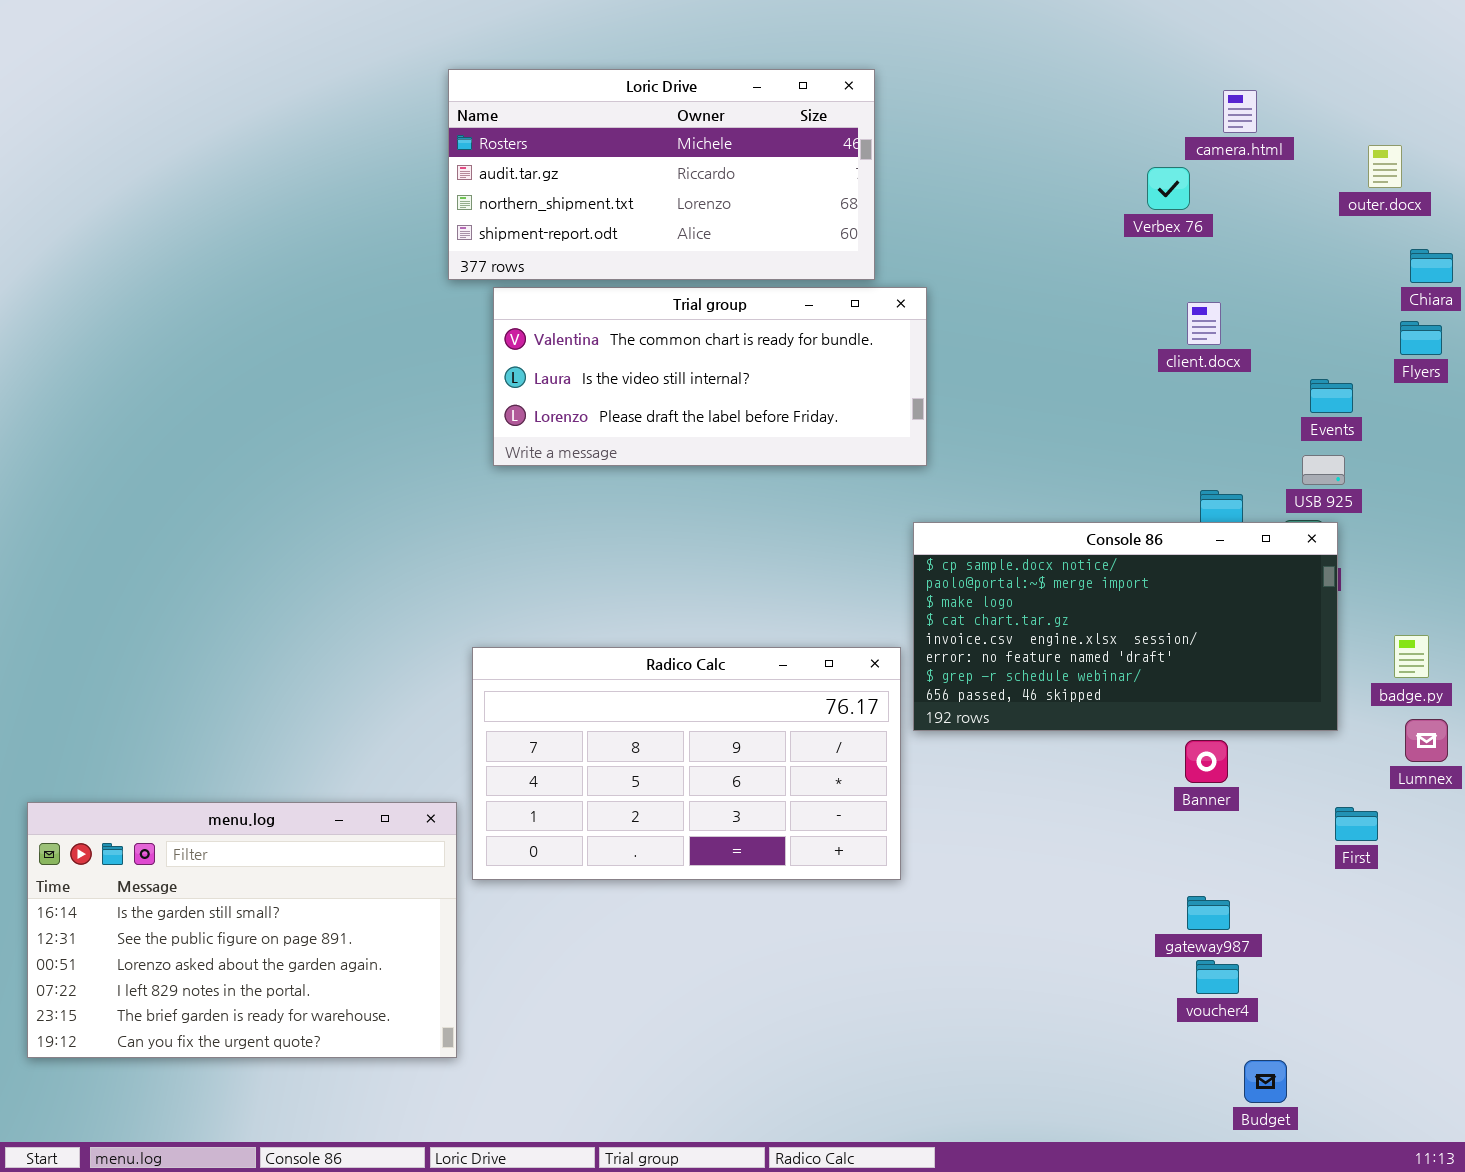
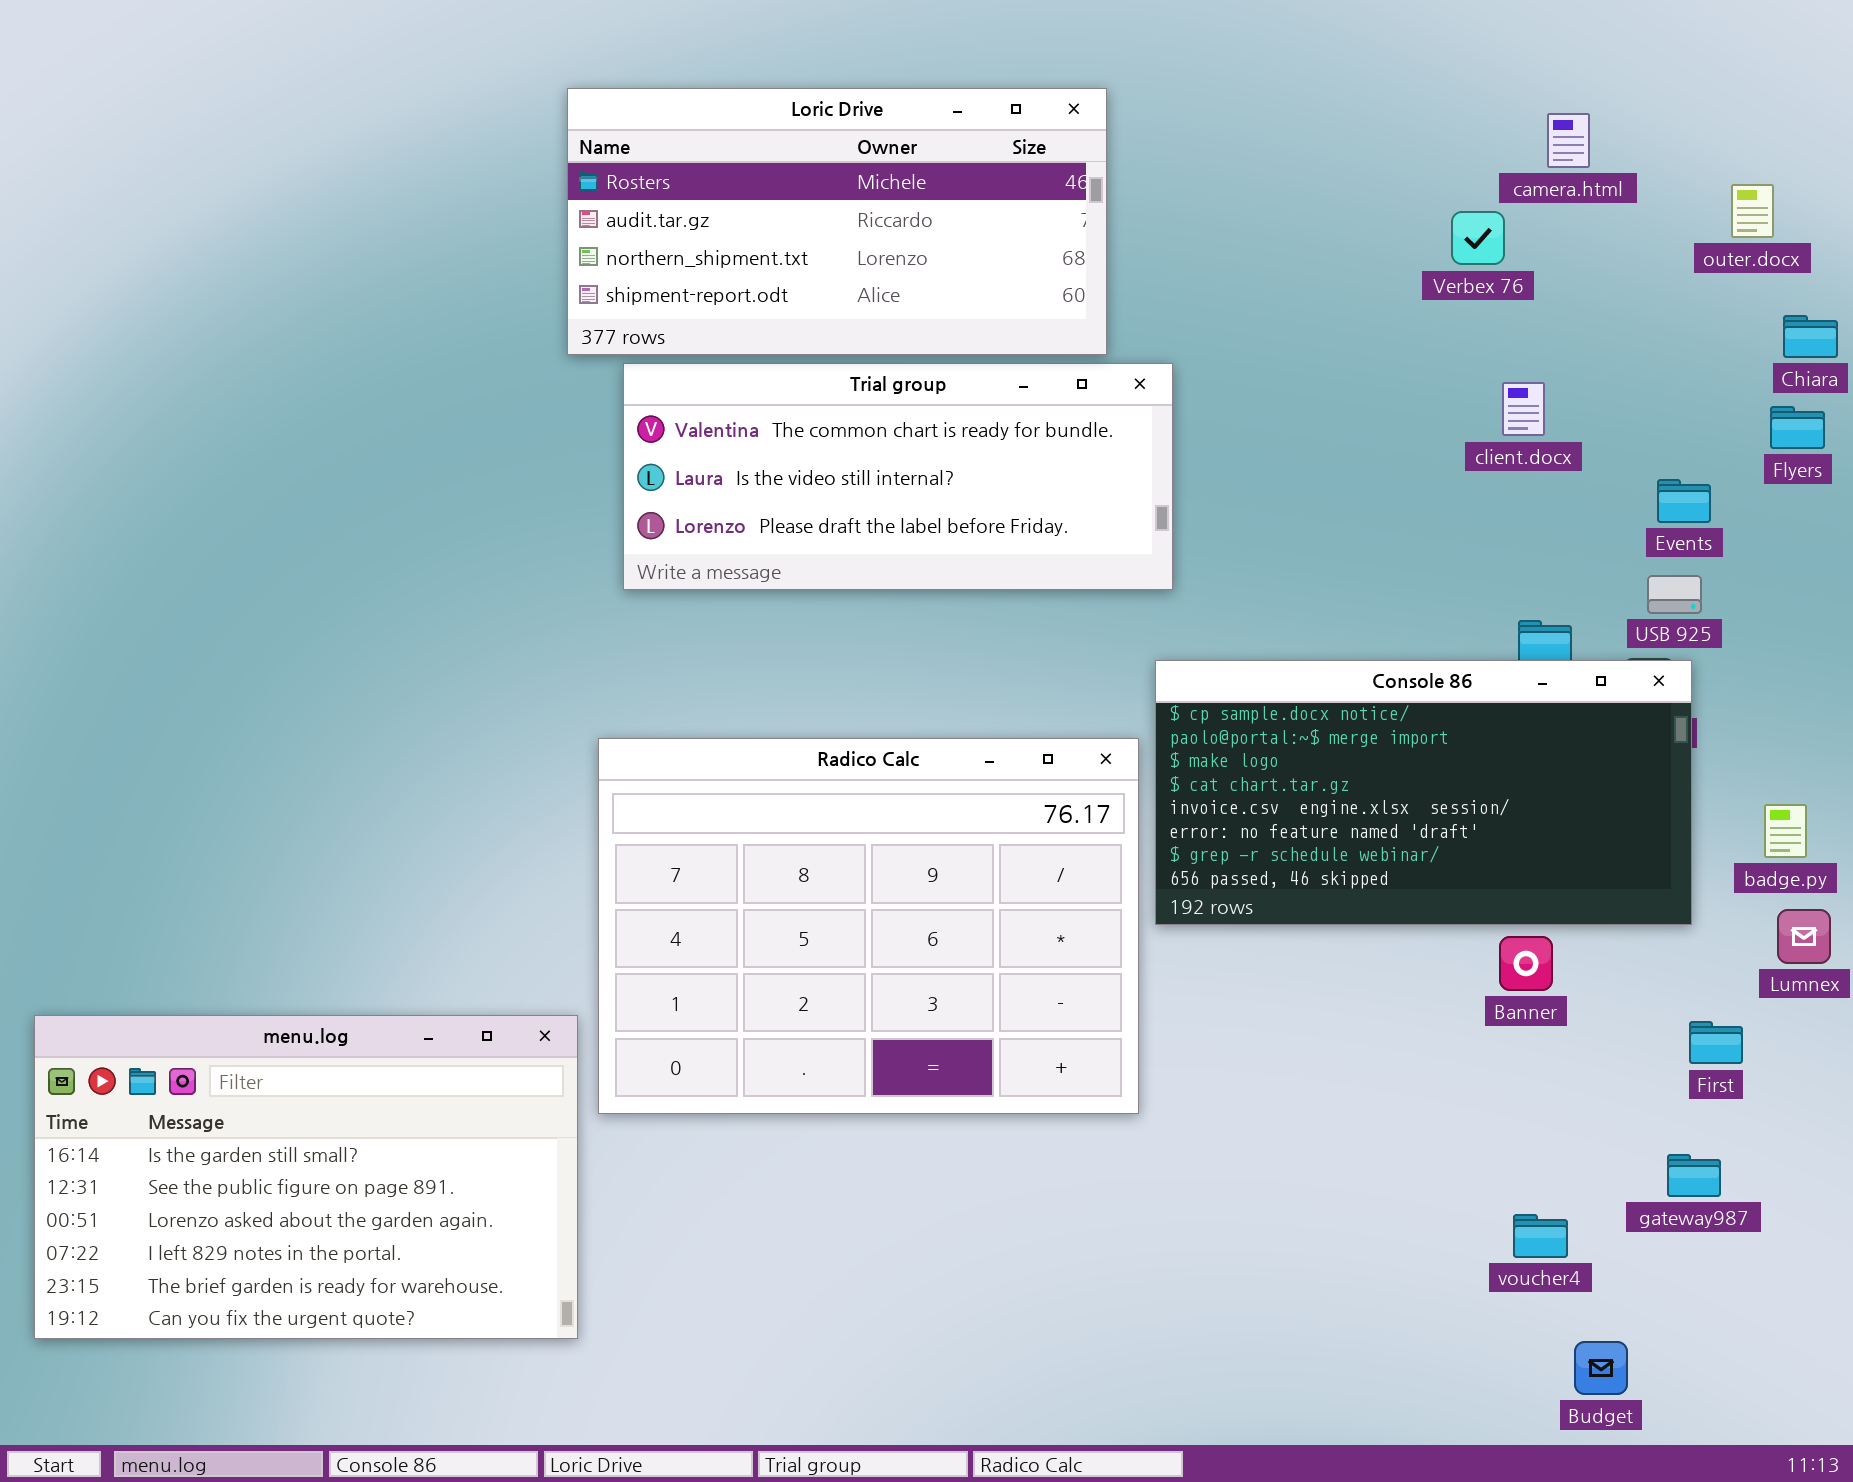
Radico Calc: [472,647,901,880] -> [598,738,1139,1114], resized
gateway987: [1187,896,1230,930] -> [1667,1154,1721,1197], moved

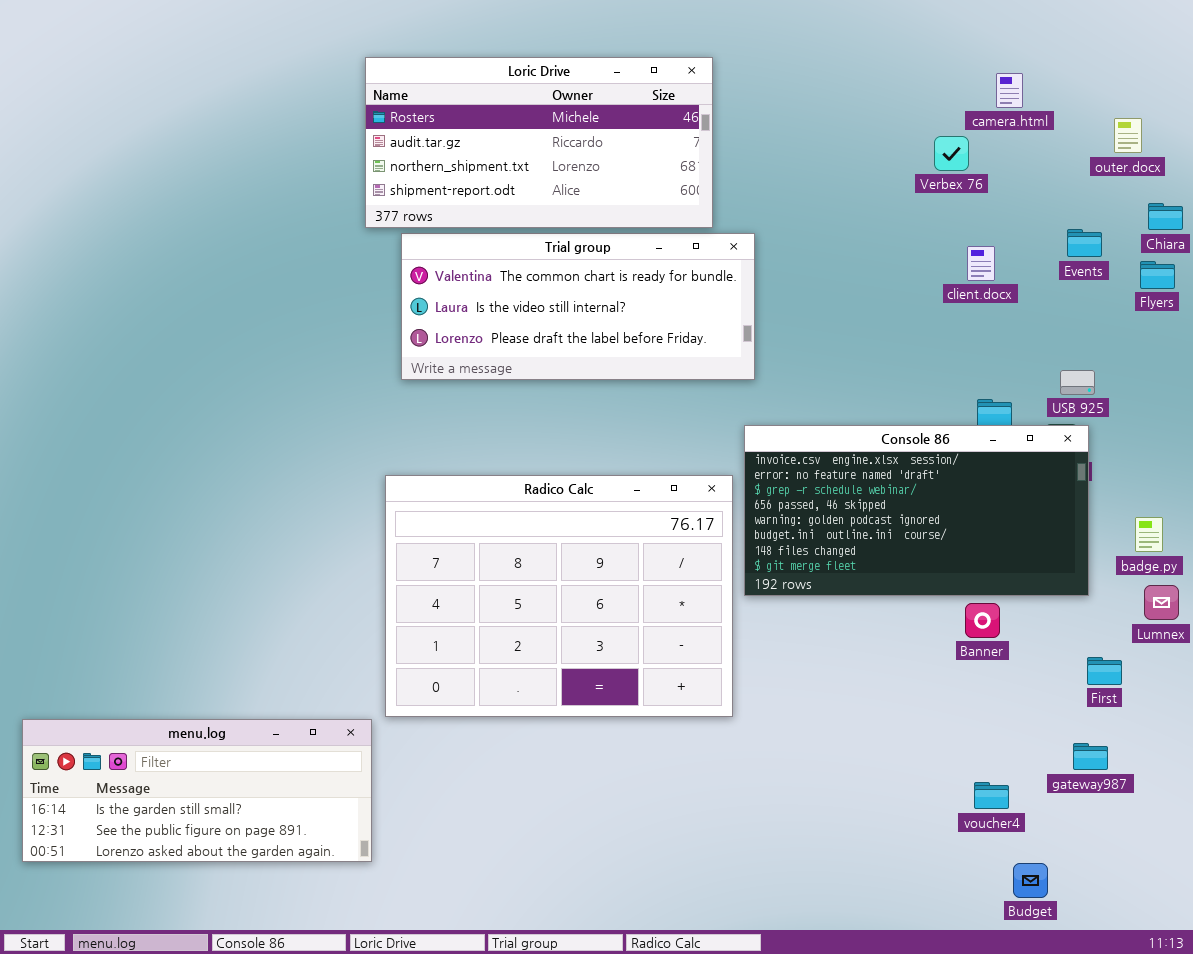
Events: [1657,479,1711,523] -> [1067,229,1102,257], moved
Console 86: [1155,660,1692,925] -> [744,425,1089,596], scrolled down 4 rows
menu.log: [34,1015,578,1339] -> [22,719,372,862], resized

